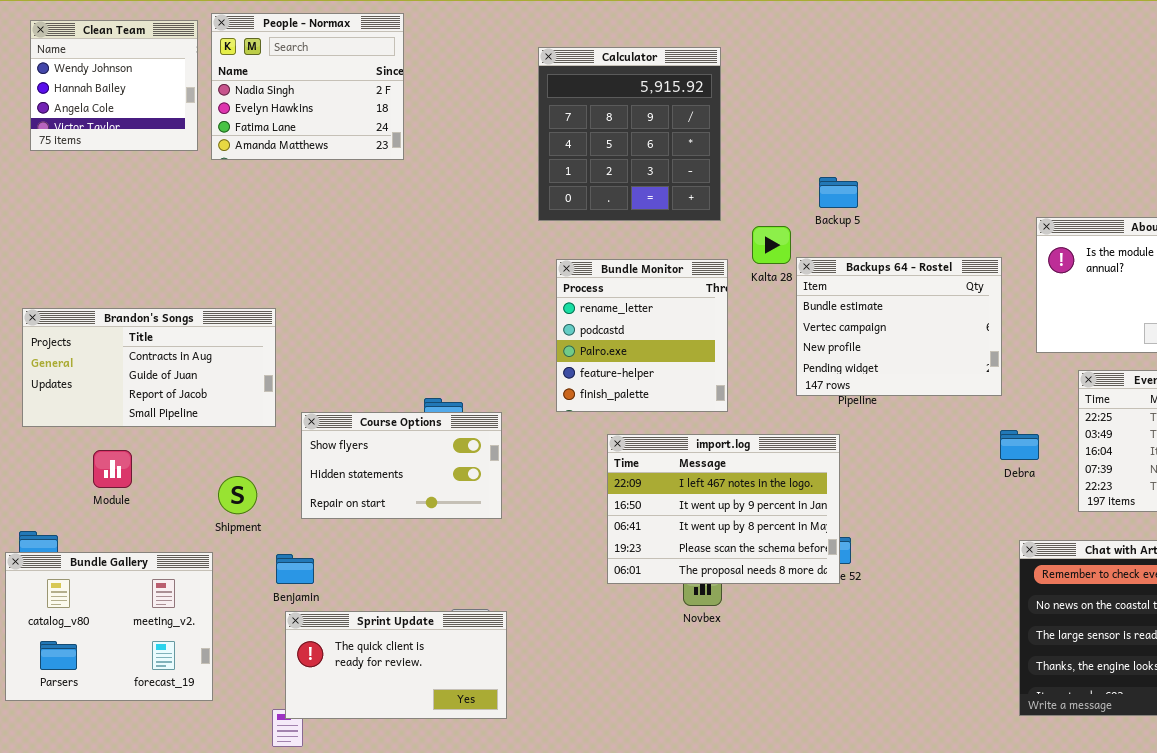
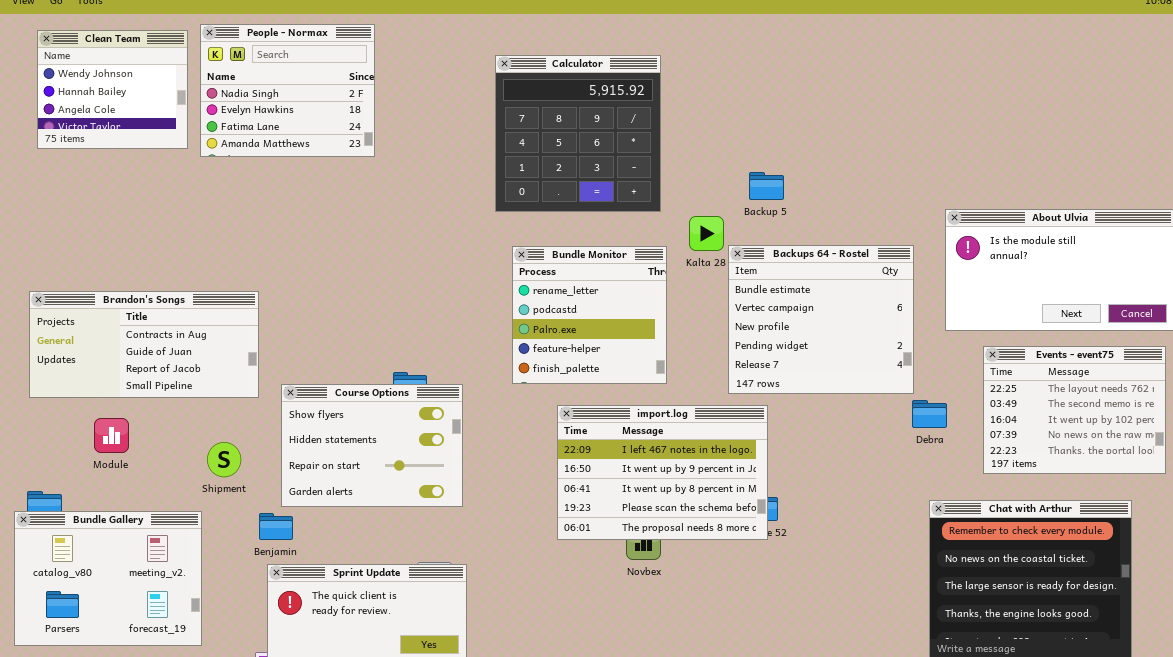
Backups 64 - Rostel: [796,257,1002,396] -> [728,245,914,394], resized
Course Options: [301,412,502,519] -> [281,384,463,507], resized

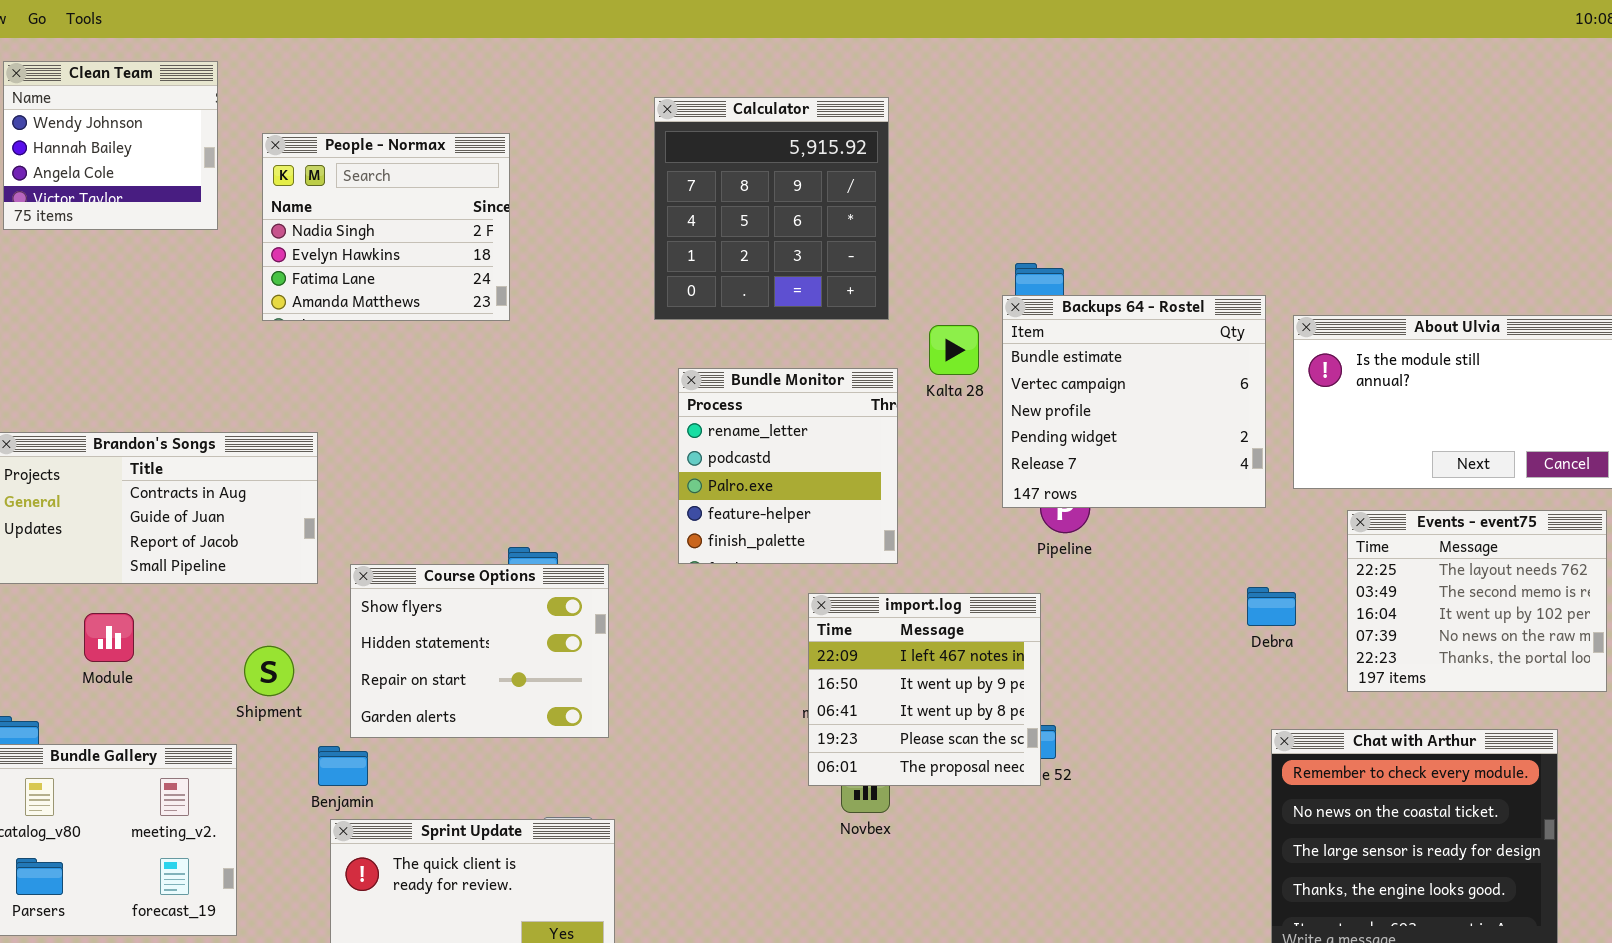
People - Normax: [200,24,375,157] -> [262,133,510,321], moved
Backups 64 - Rostel: [728,245,914,394] -> [1002,295,1266,508], moved
import.log: [557,405,768,540] -> [808,593,1041,786], resized

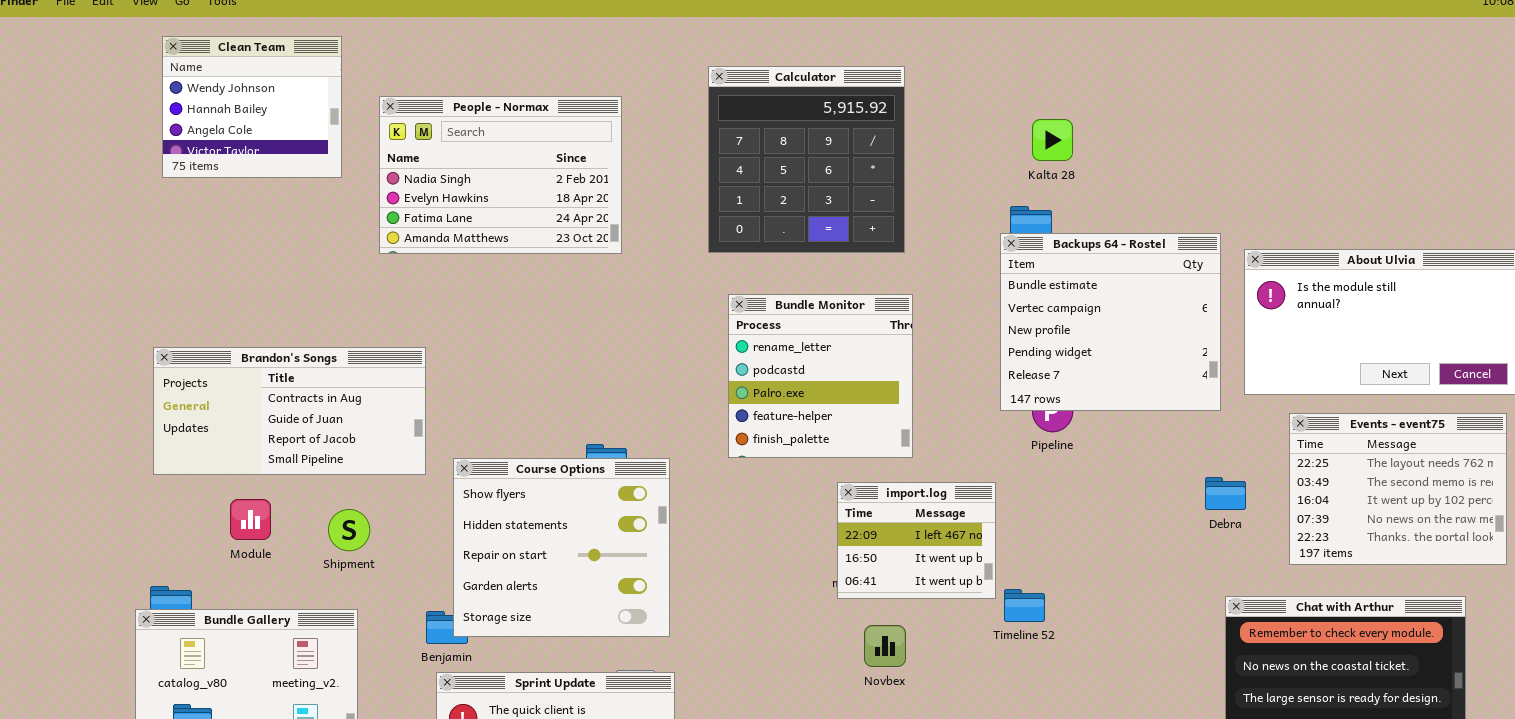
People - Normax: [262,133,510,321] -> [379,96,622,254], resized
Kalta 28: [929,325,979,375] -> [1032,119,1073,161], moved
Course Options: [350,564,609,738] -> [453,458,670,637], resized
import.log: [808,593,1041,786] -> [837,482,996,599], resized
Shipment: [244,646,294,696] -> [328,509,370,551], moved

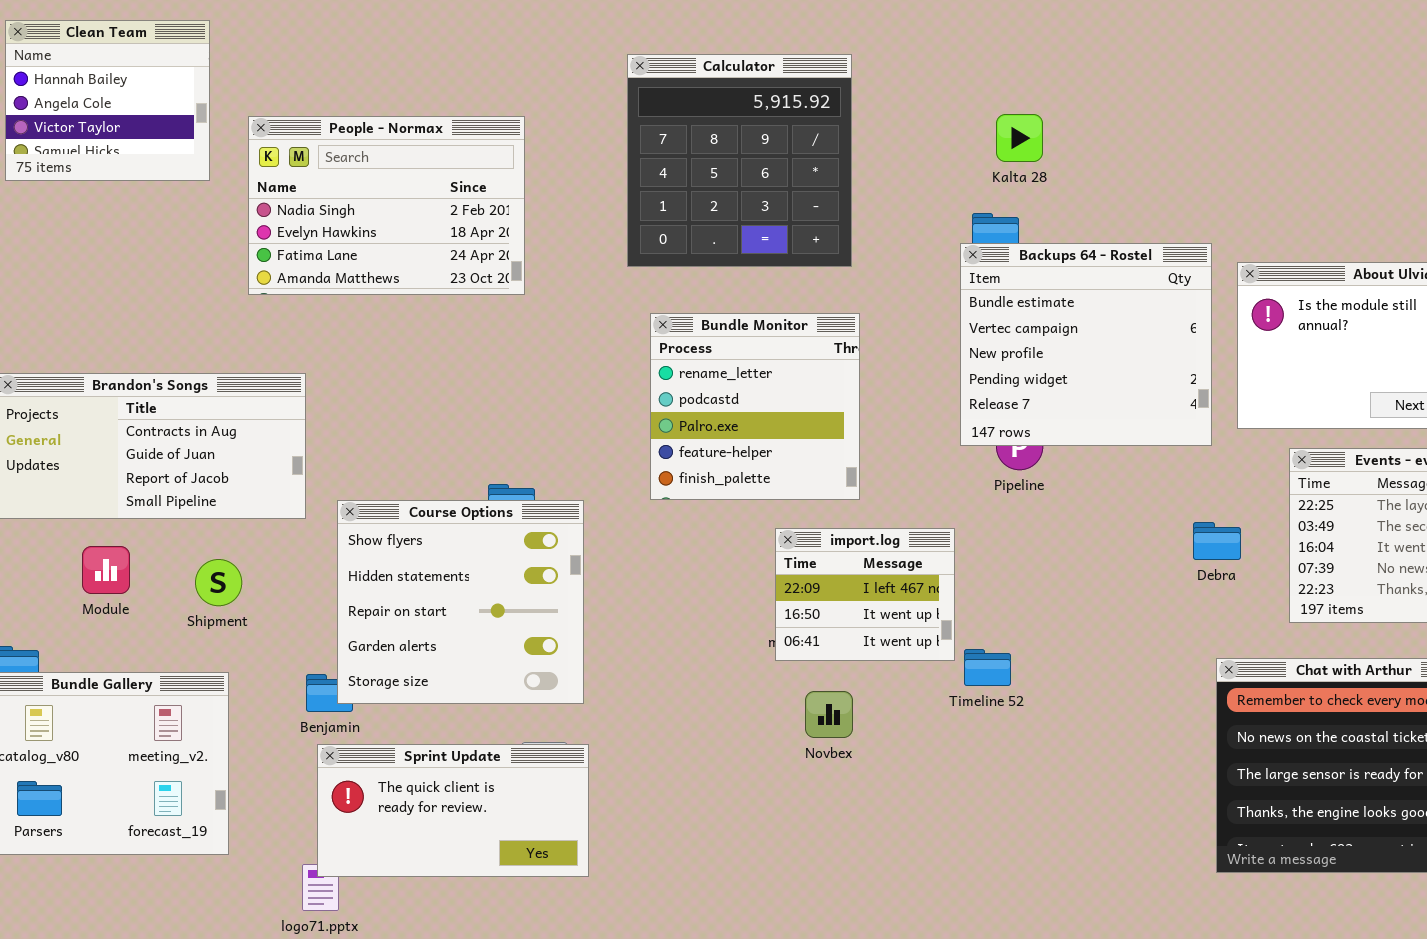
Clean Team: [162,36,342,178] -> [5,20,210,181], scrolled down 1 row
People - Normax: [379,96,622,254] -> [248,116,525,295], moved

